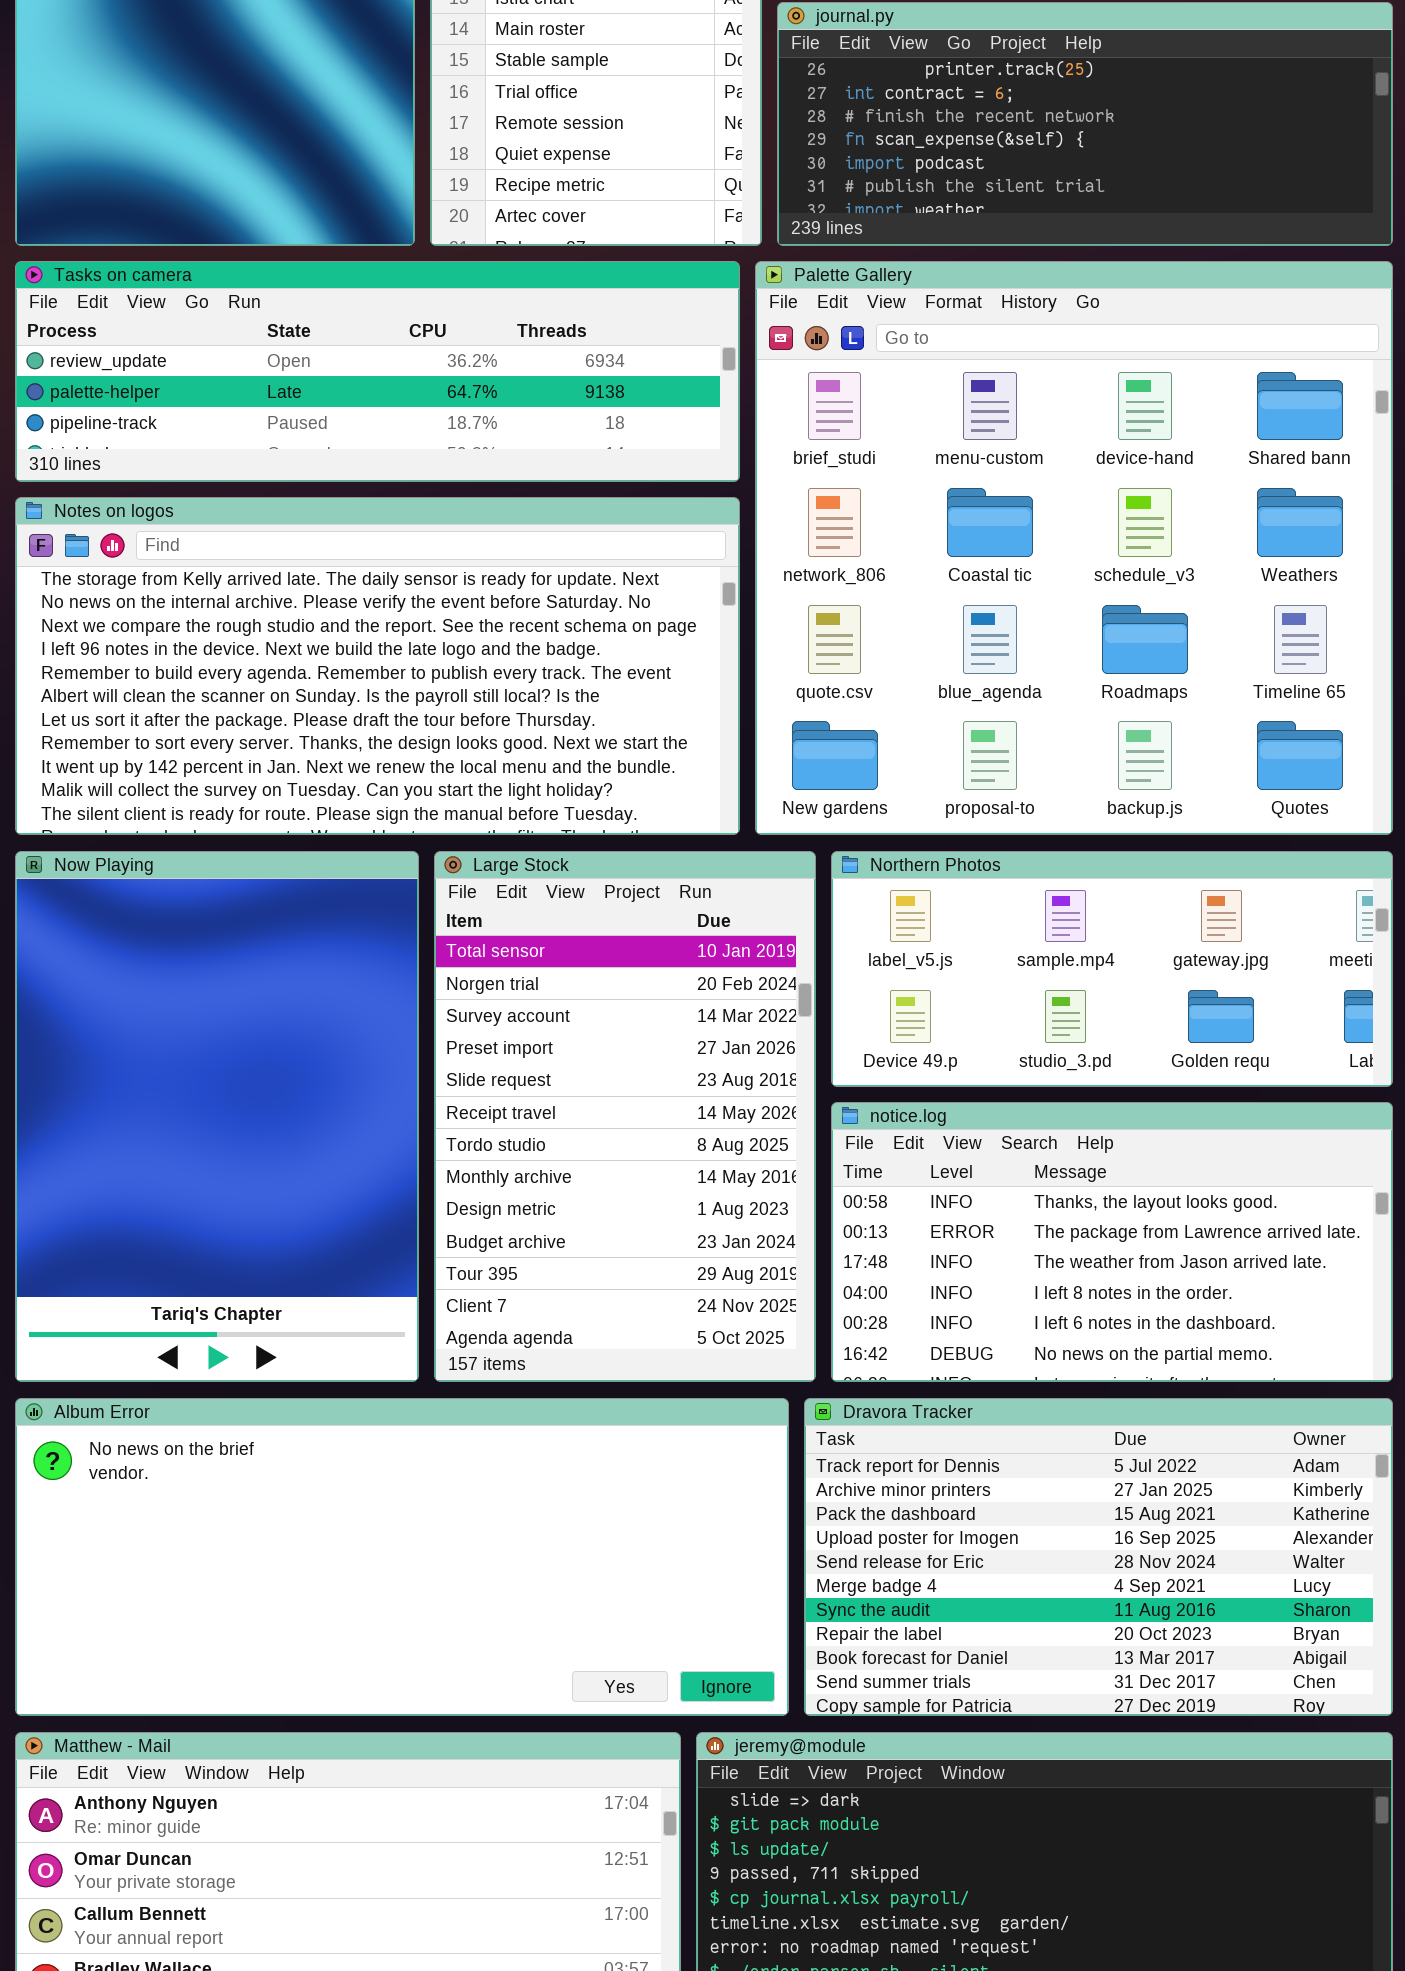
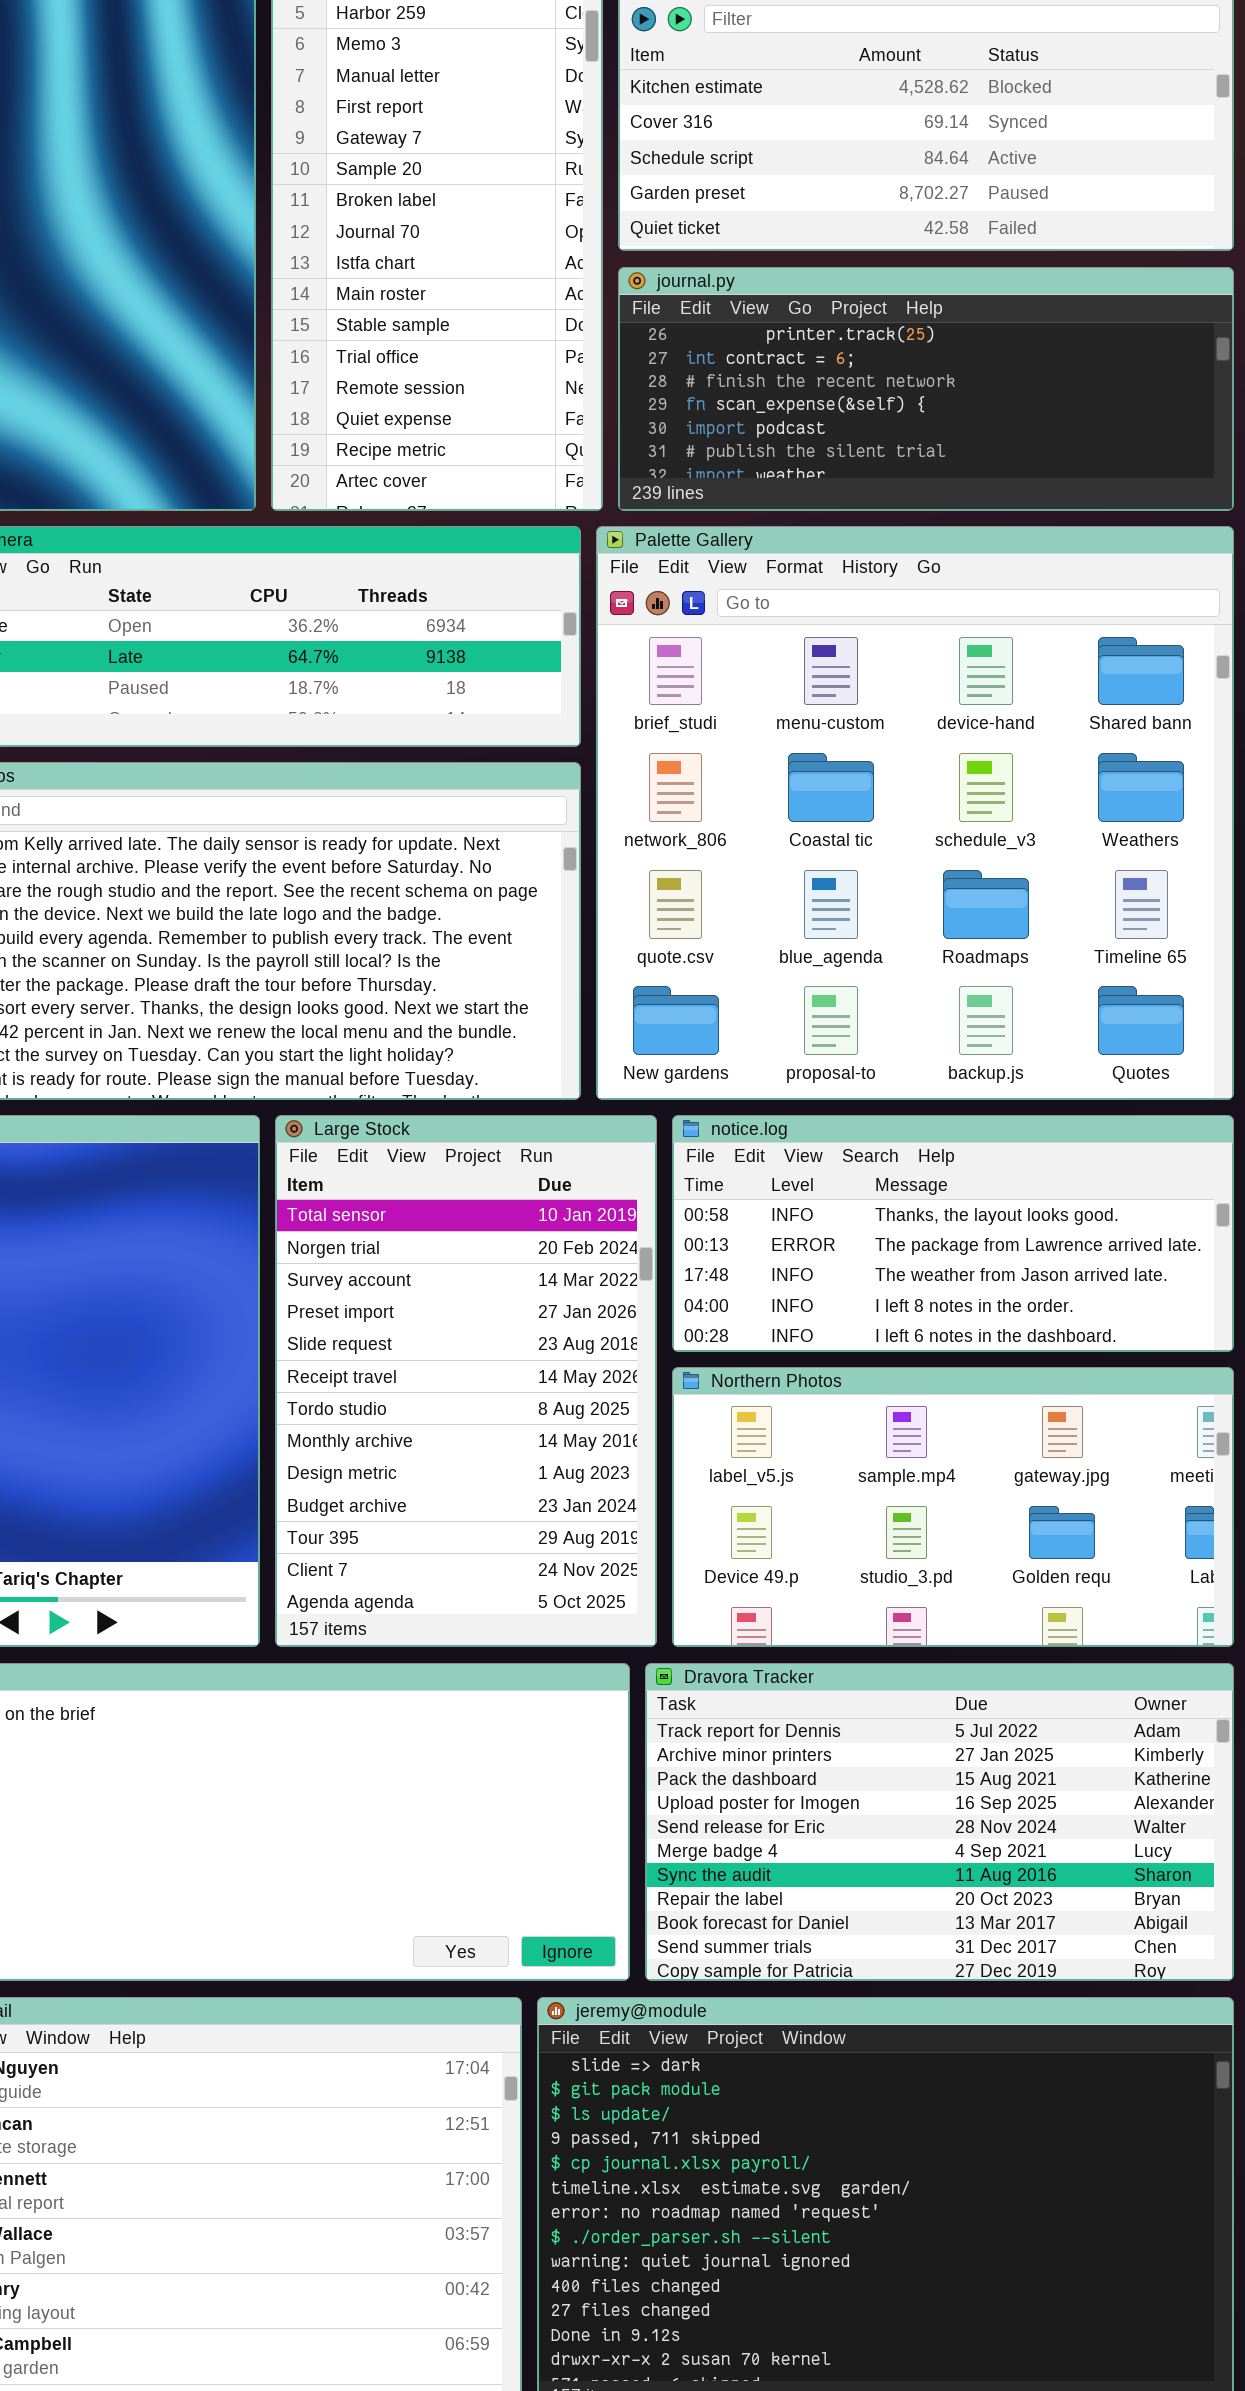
Northern Photos: [831,851,1393,1087] -> [672,1367,1234,1647], moved, resized
notice.log: [831,1102,1393,1382] -> [672,1115,1234,1352], moved, resized

